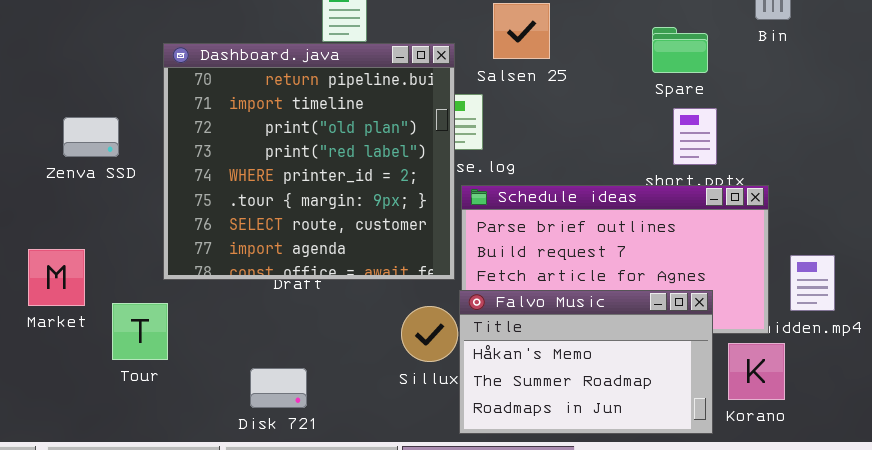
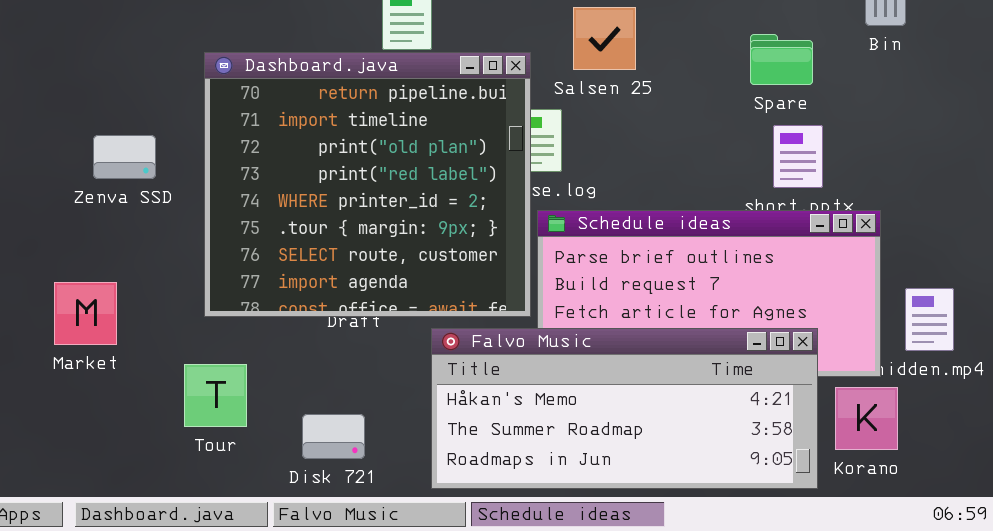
Falvo Music: [459,290,713,434] -> [431,328,818,489], resized
Tour: [112,303,168,360] -> [184,364,247,427], moved

